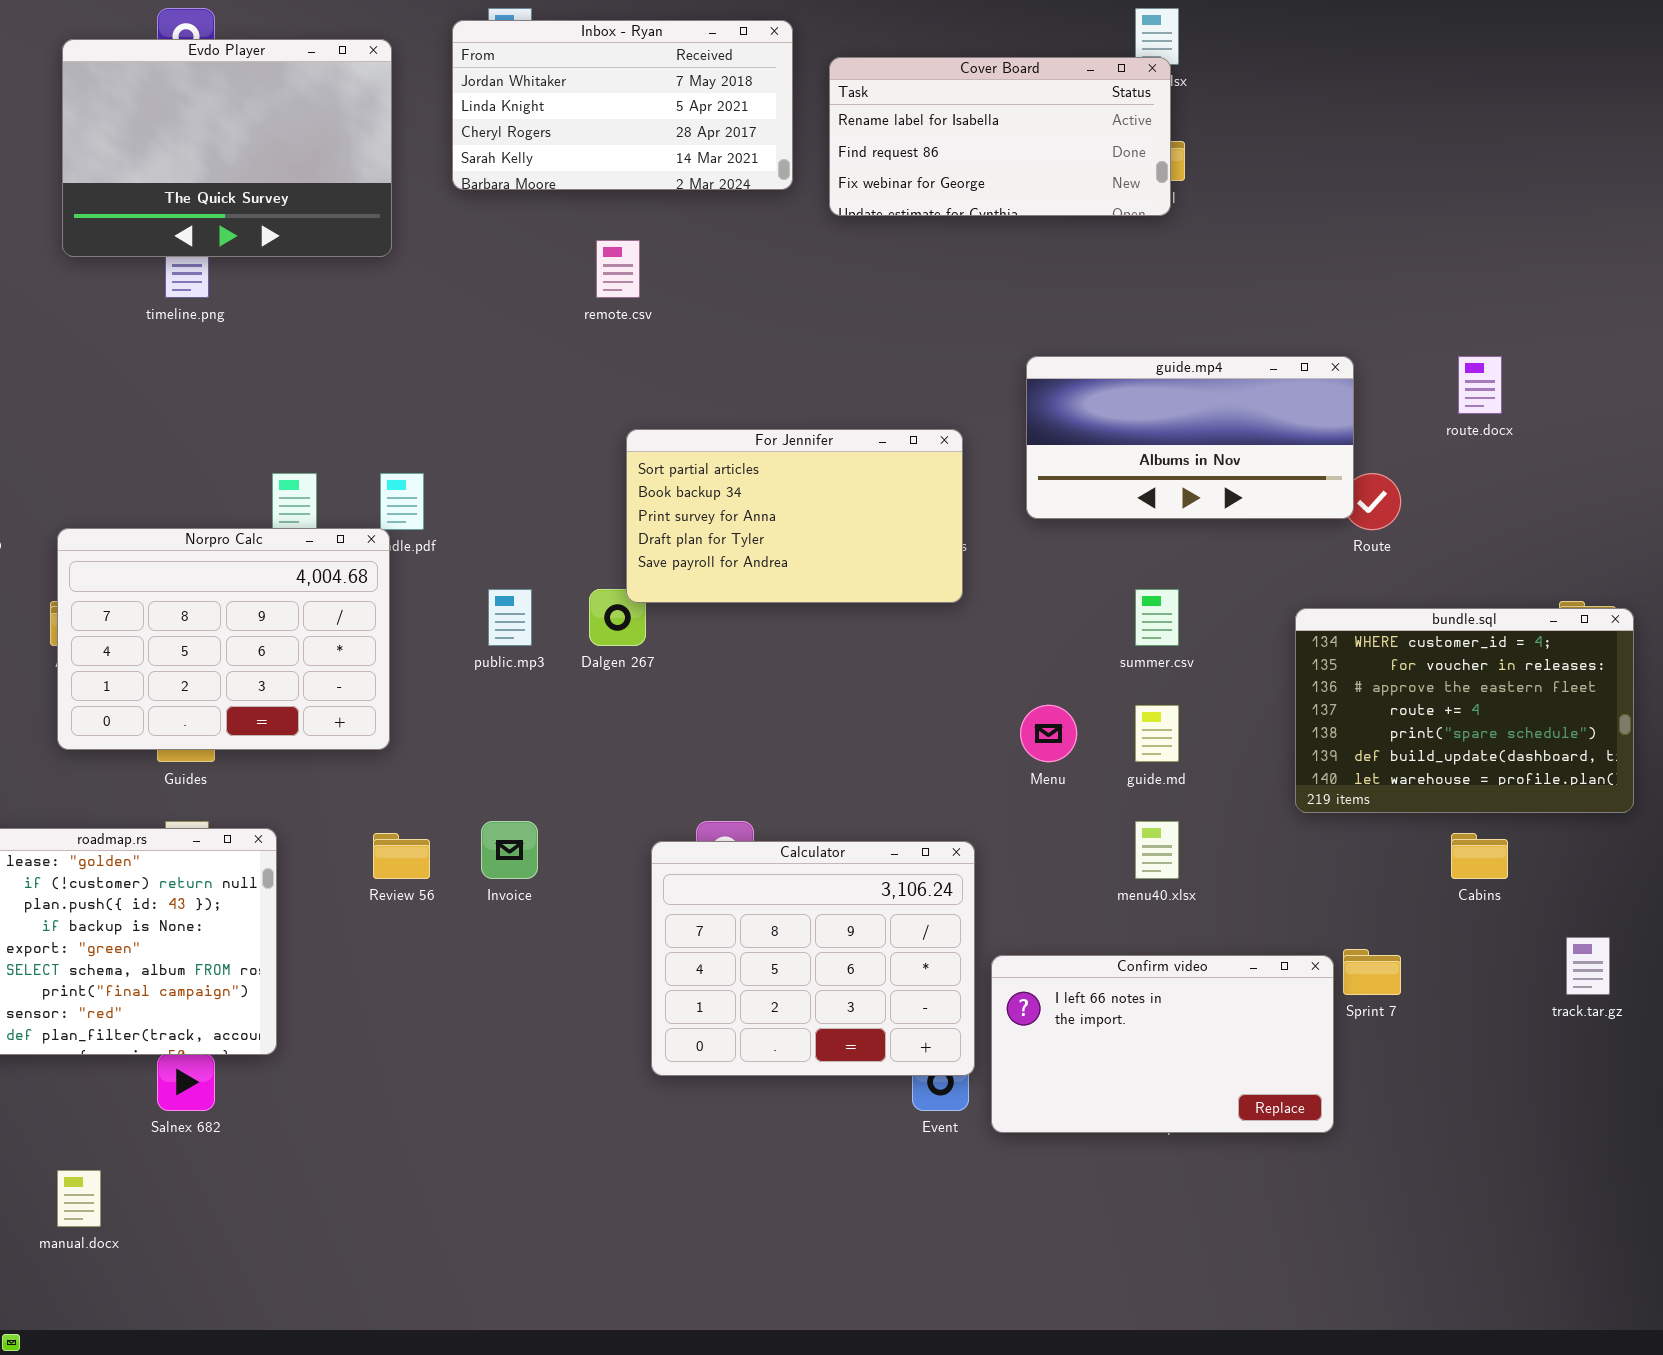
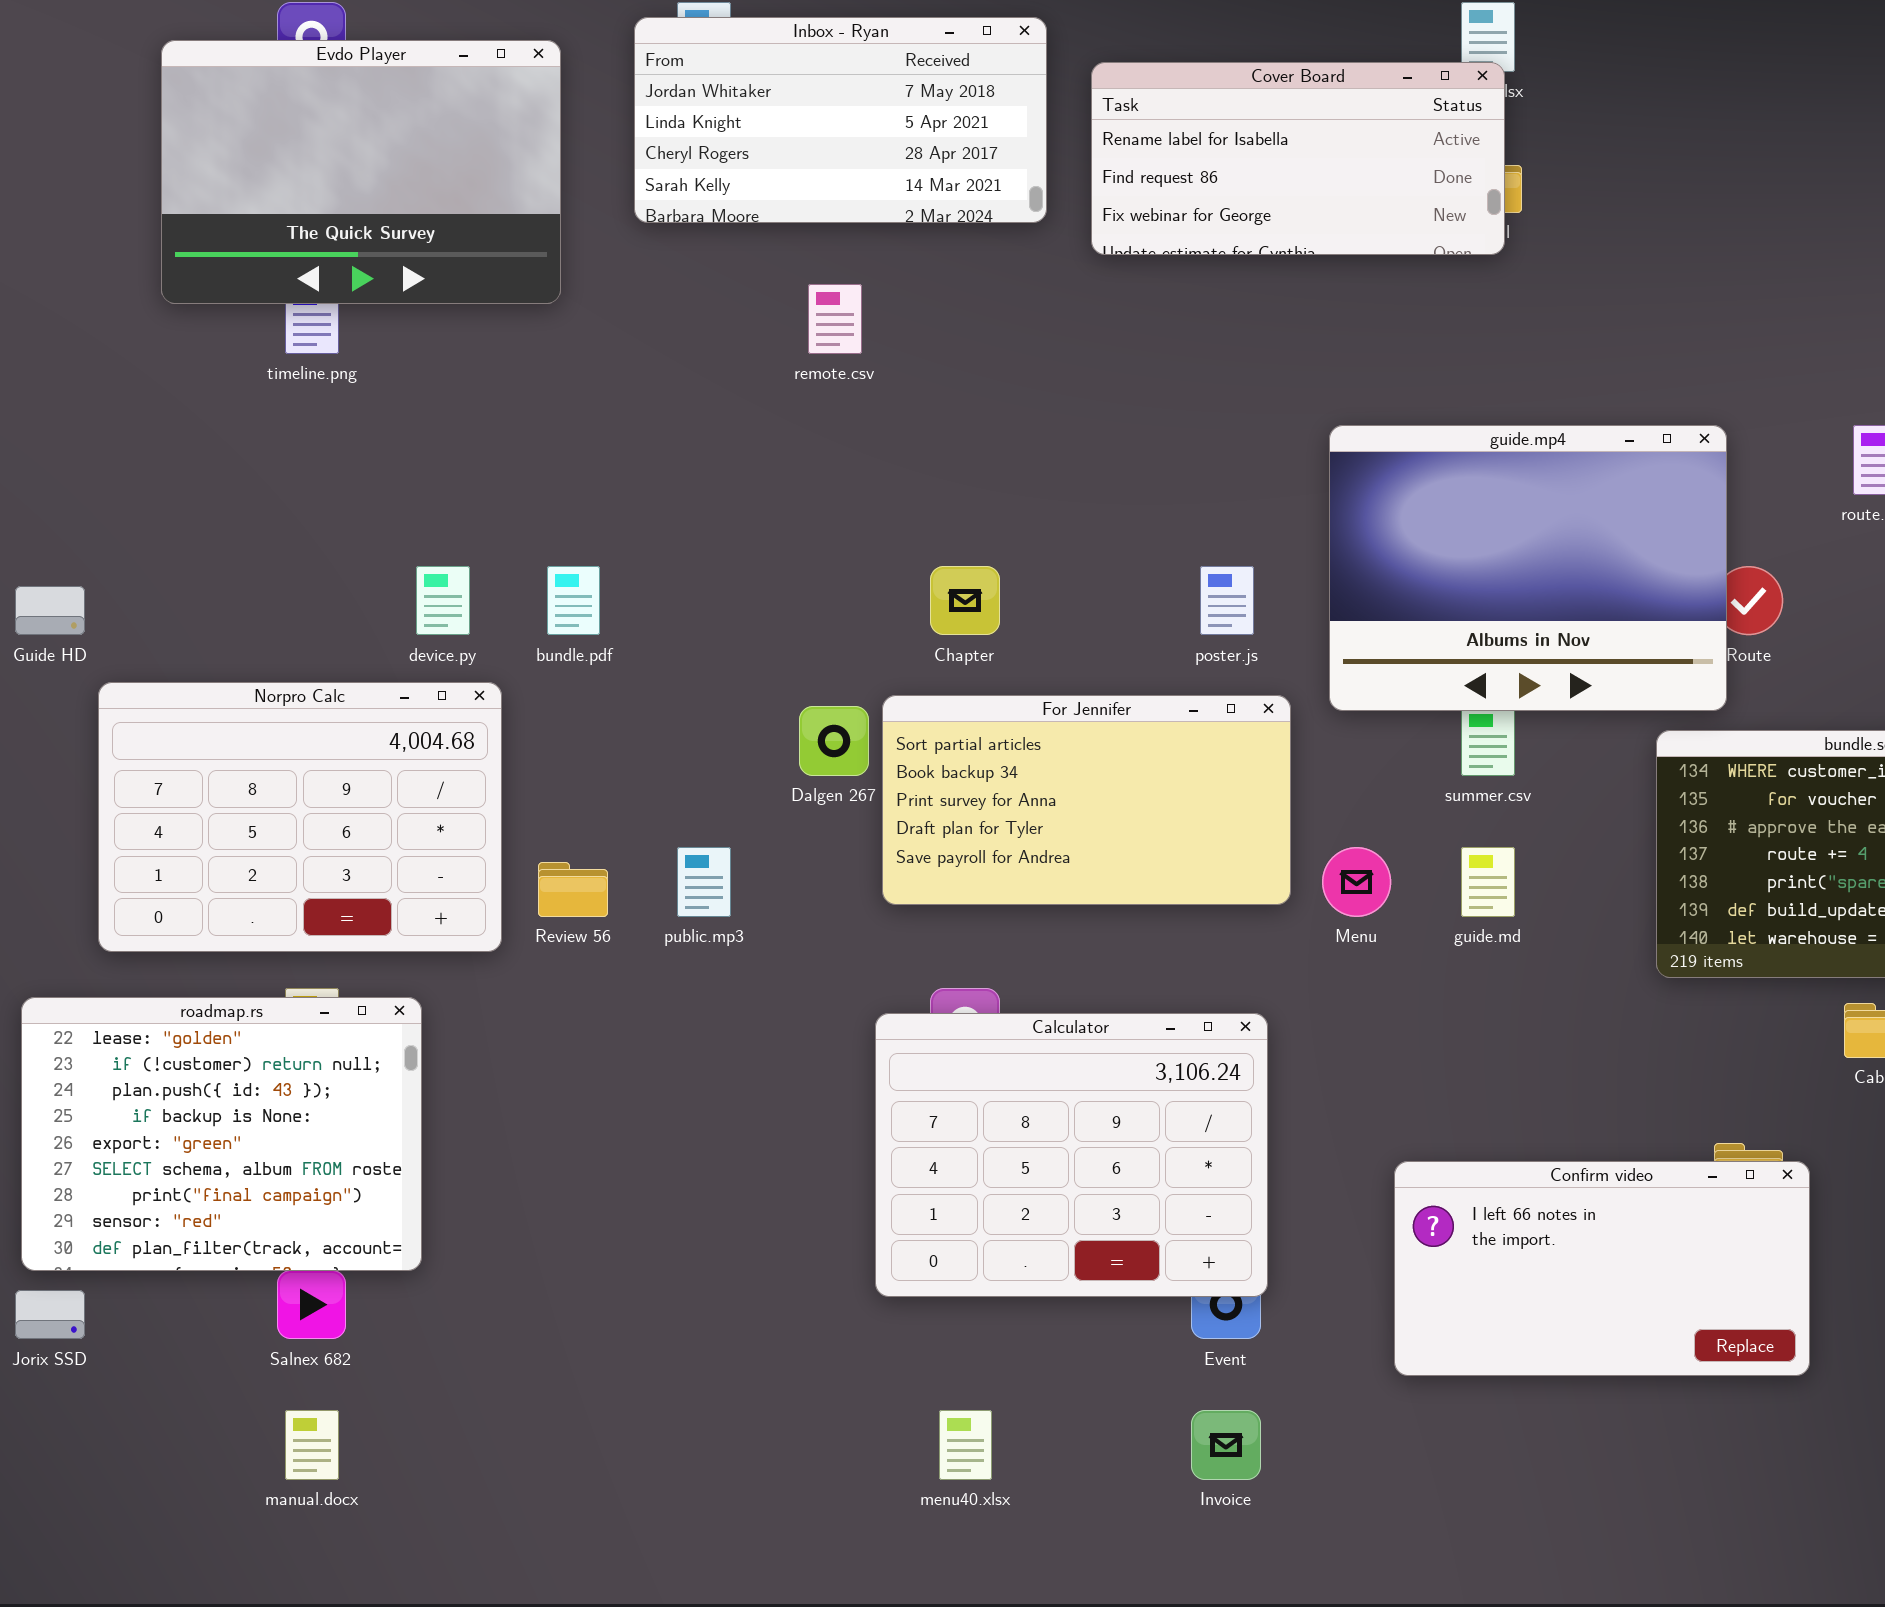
guide.mp4: [1026,356,1354,519] -> [1329,425,1727,711], resized
For Jennifer: [626,429,963,603] -> [882,695,1291,905], moved
Norpro Calc: [57,528,390,750] -> [98,682,502,952], moved
public.mp3: [488,589,532,646] -> [677,847,731,917], moved
Invoice: [481,821,538,879] -> [1191,1410,1261,1480], moved
menu40.xlsx: [1135,821,1179,879] -> [939,1410,992,1480], moved
Review 56: [373,833,430,879] -> [538,862,608,917], moved
Confirm video: [991,955,1334,1133] -> [1394,1161,1810,1376], moved
manual.docx: [57,1170,101,1227] -> [285,1410,339,1480], moved

